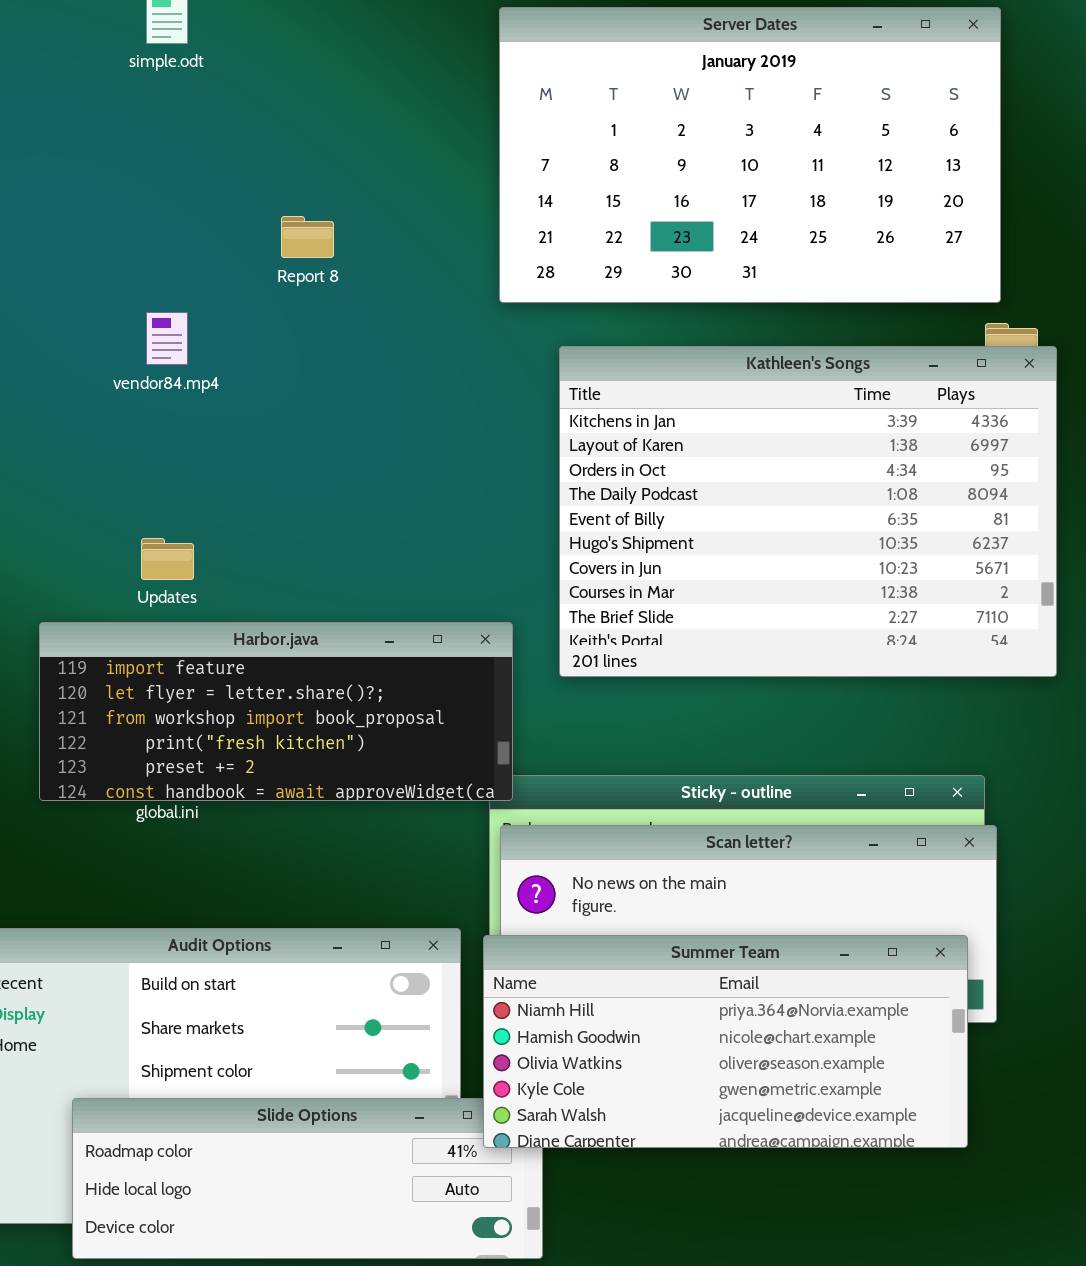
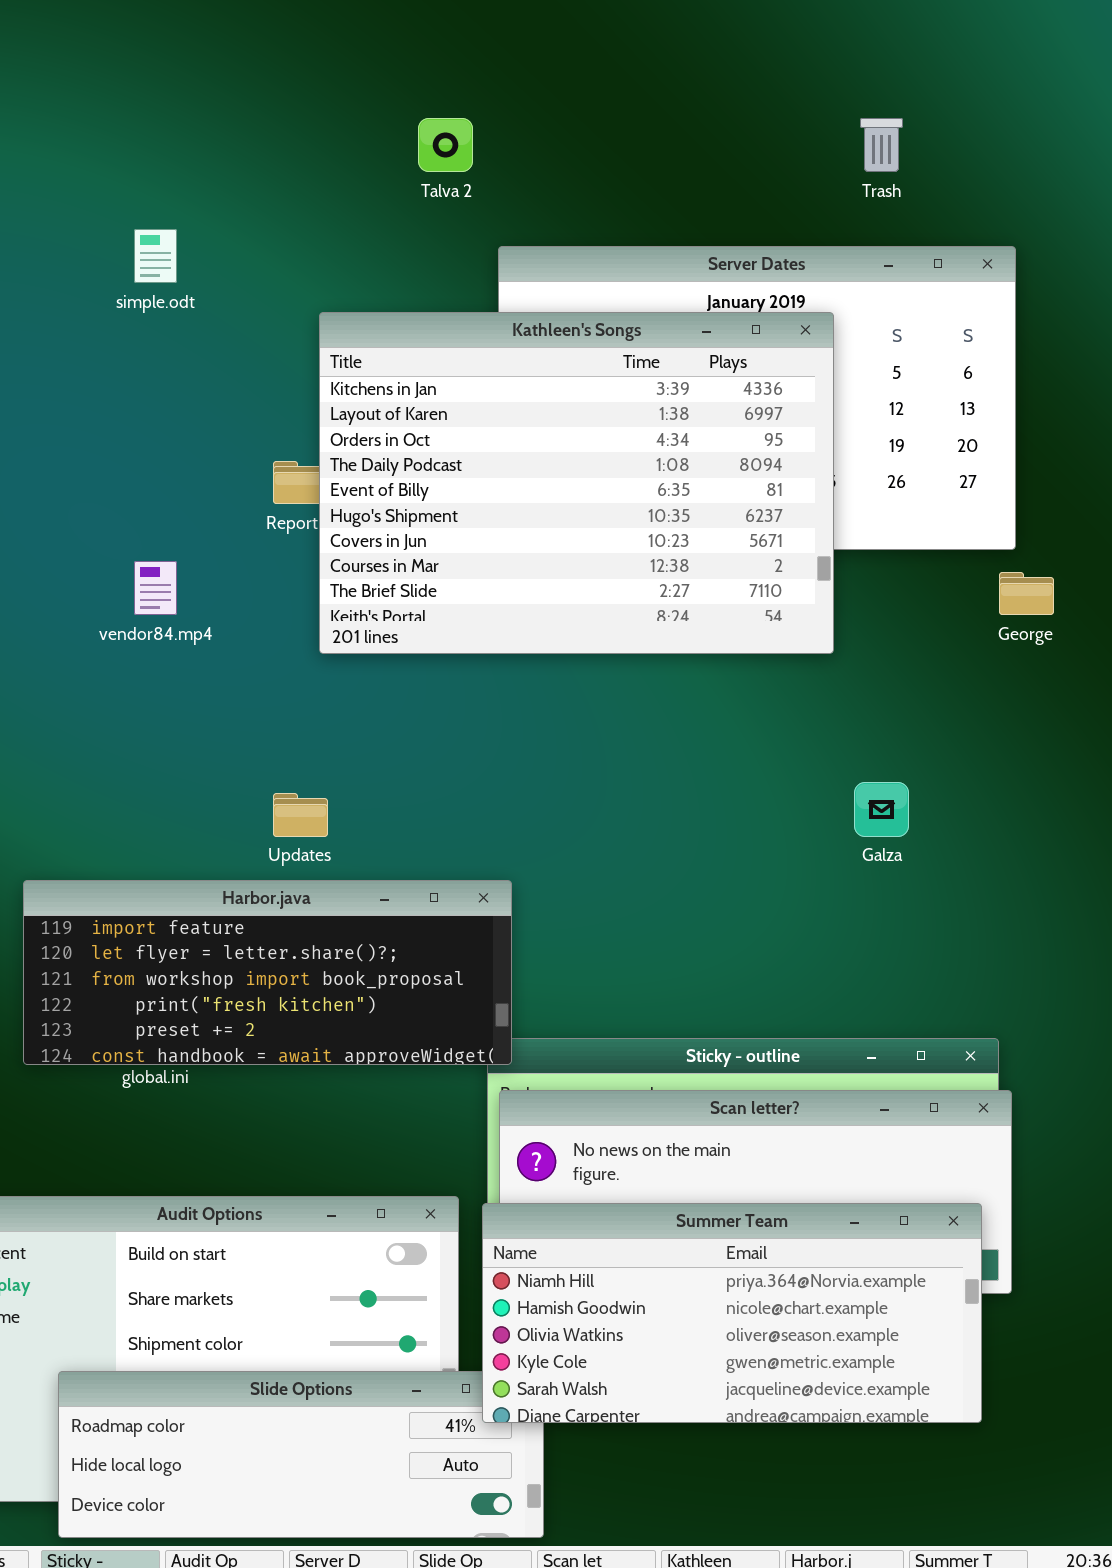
Kathleen's Songs: [559,346,1057,677] -> [319,312,834,654], moved
Updates: [141,538,194,580] -> [273,793,328,837], moved

